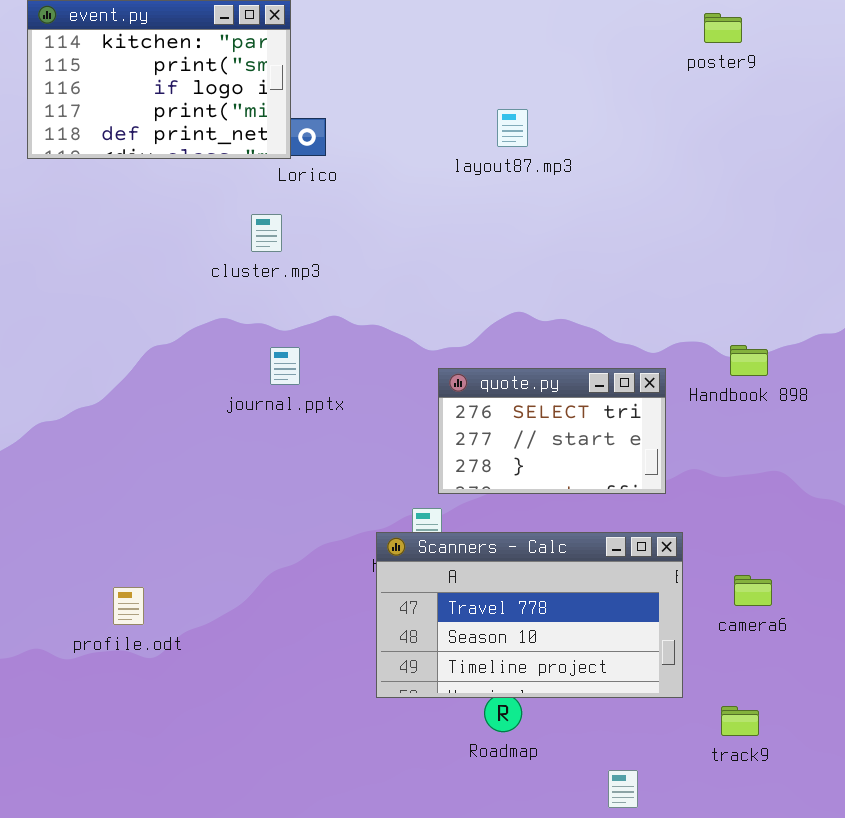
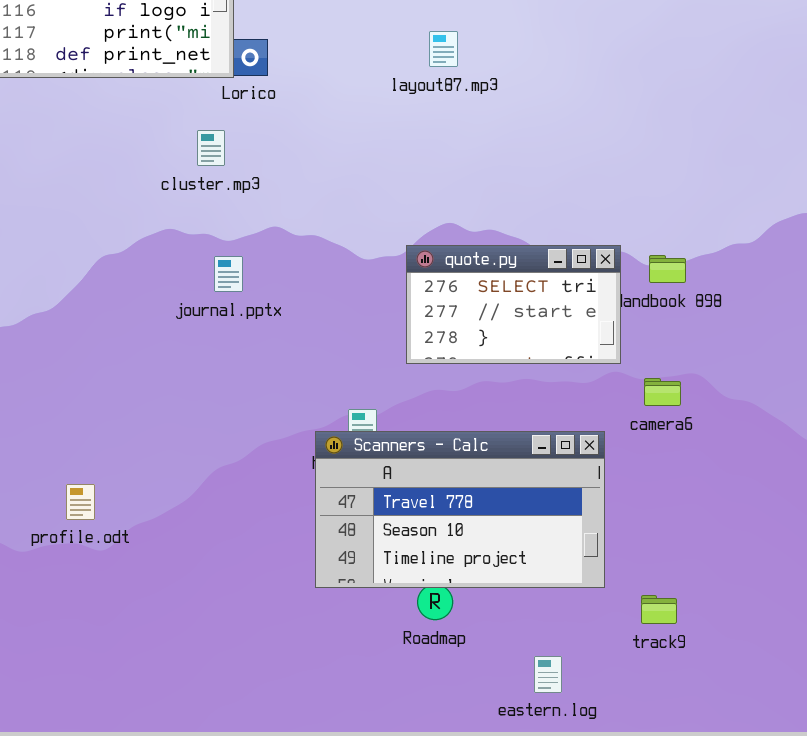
quote.py: [438,368,666,494] -> [406,245,621,364], moved
camera6: [734,575,772,606] -> [644,378,681,406], moved

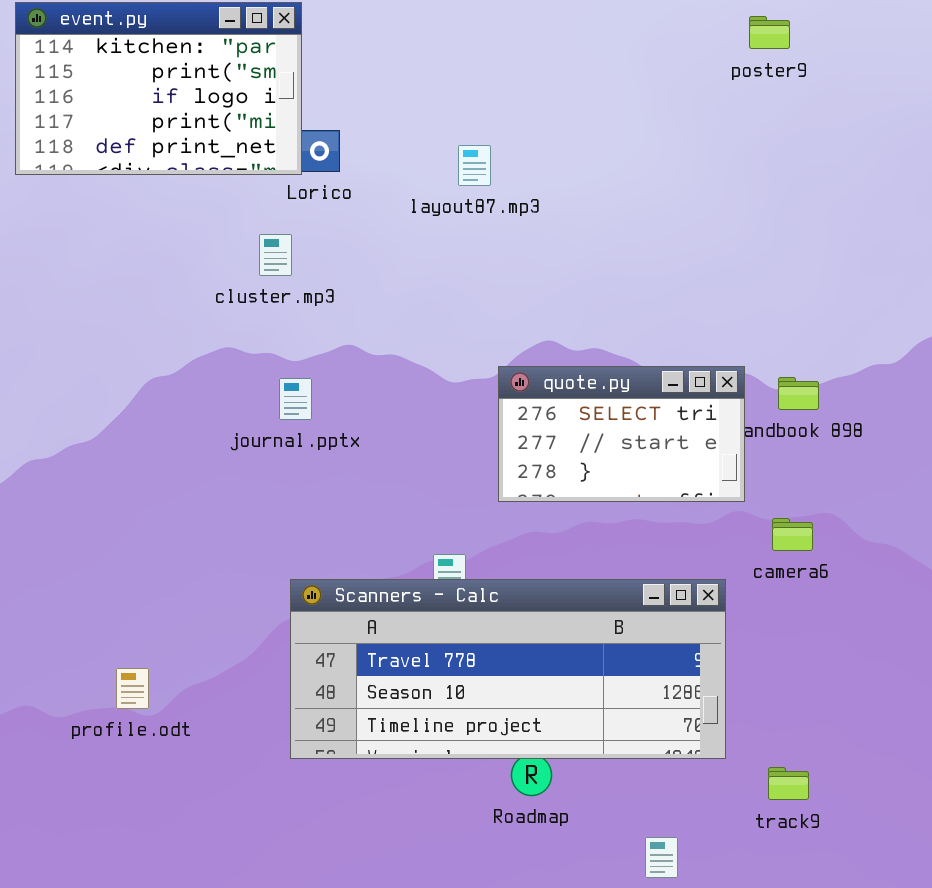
layout87.mp3: [429,31,458,67] -> [458,145,491,186], moved
Scanners - Calc: [315,431,605,588] -> [290,579,726,759], resized
profile.odt: [66,484,95,520] -> [116,668,149,709], moved

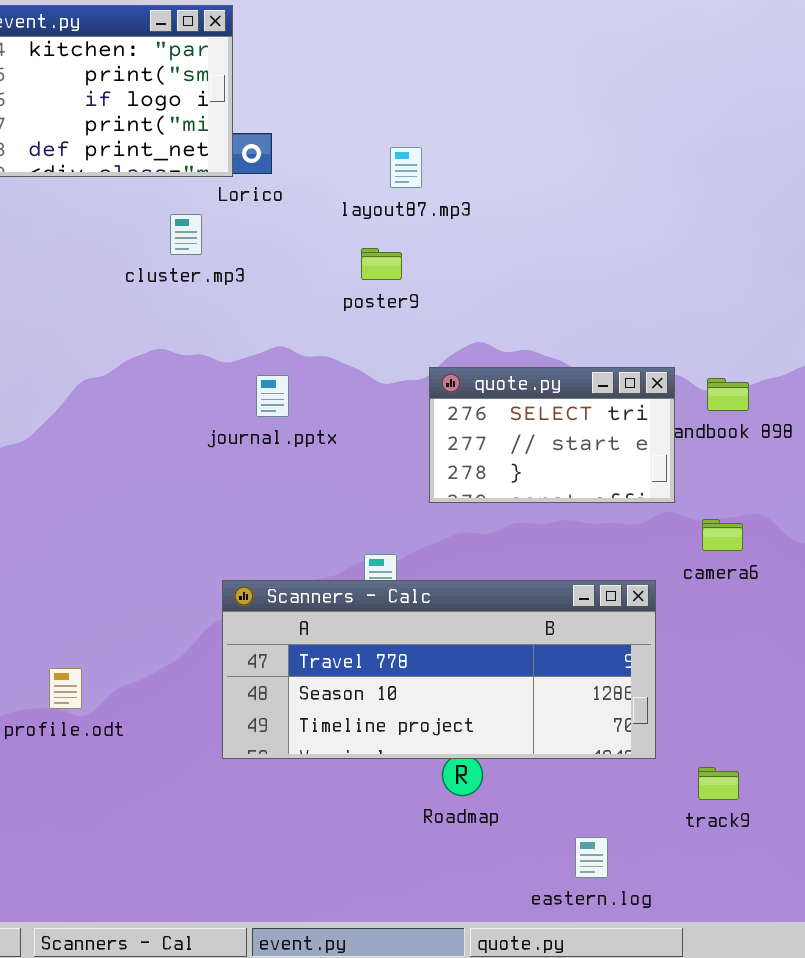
poster9: [749,16,790,49] -> [361,248,402,280], moved
cluster.mp3: [259,234,292,276] -> [170,214,202,255], moved
journal.pptx: [279,378,312,420] -> [256,375,289,417], moved

